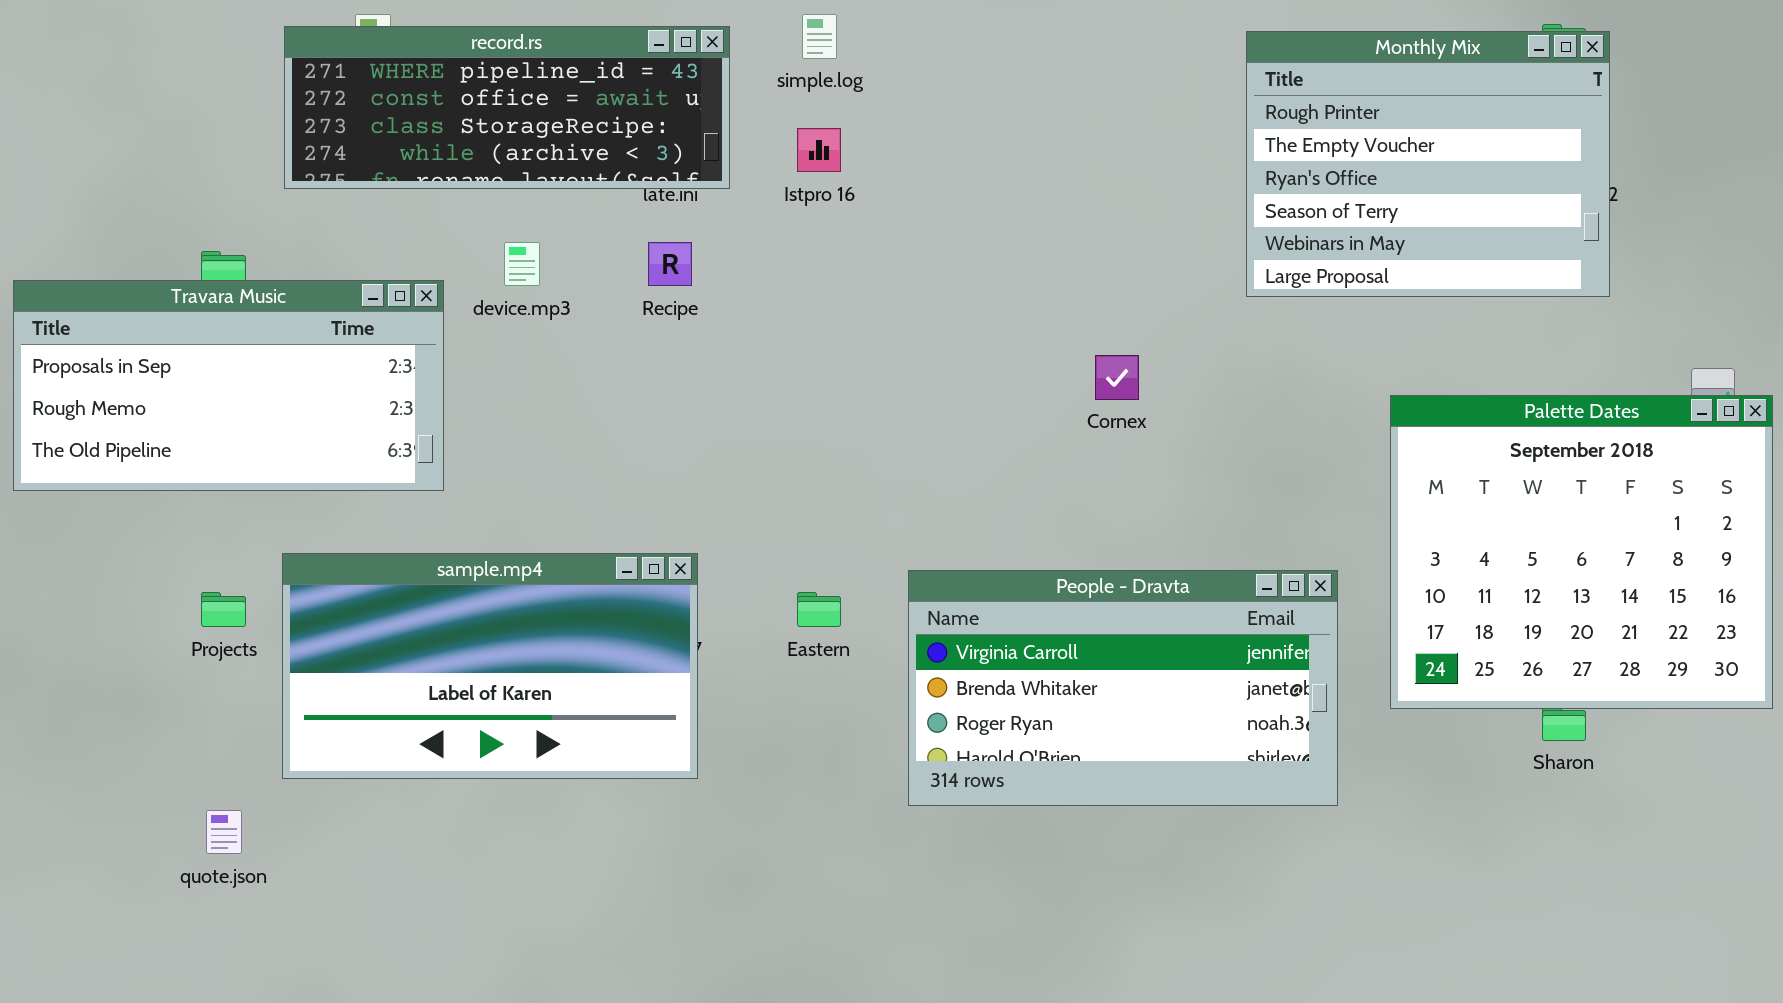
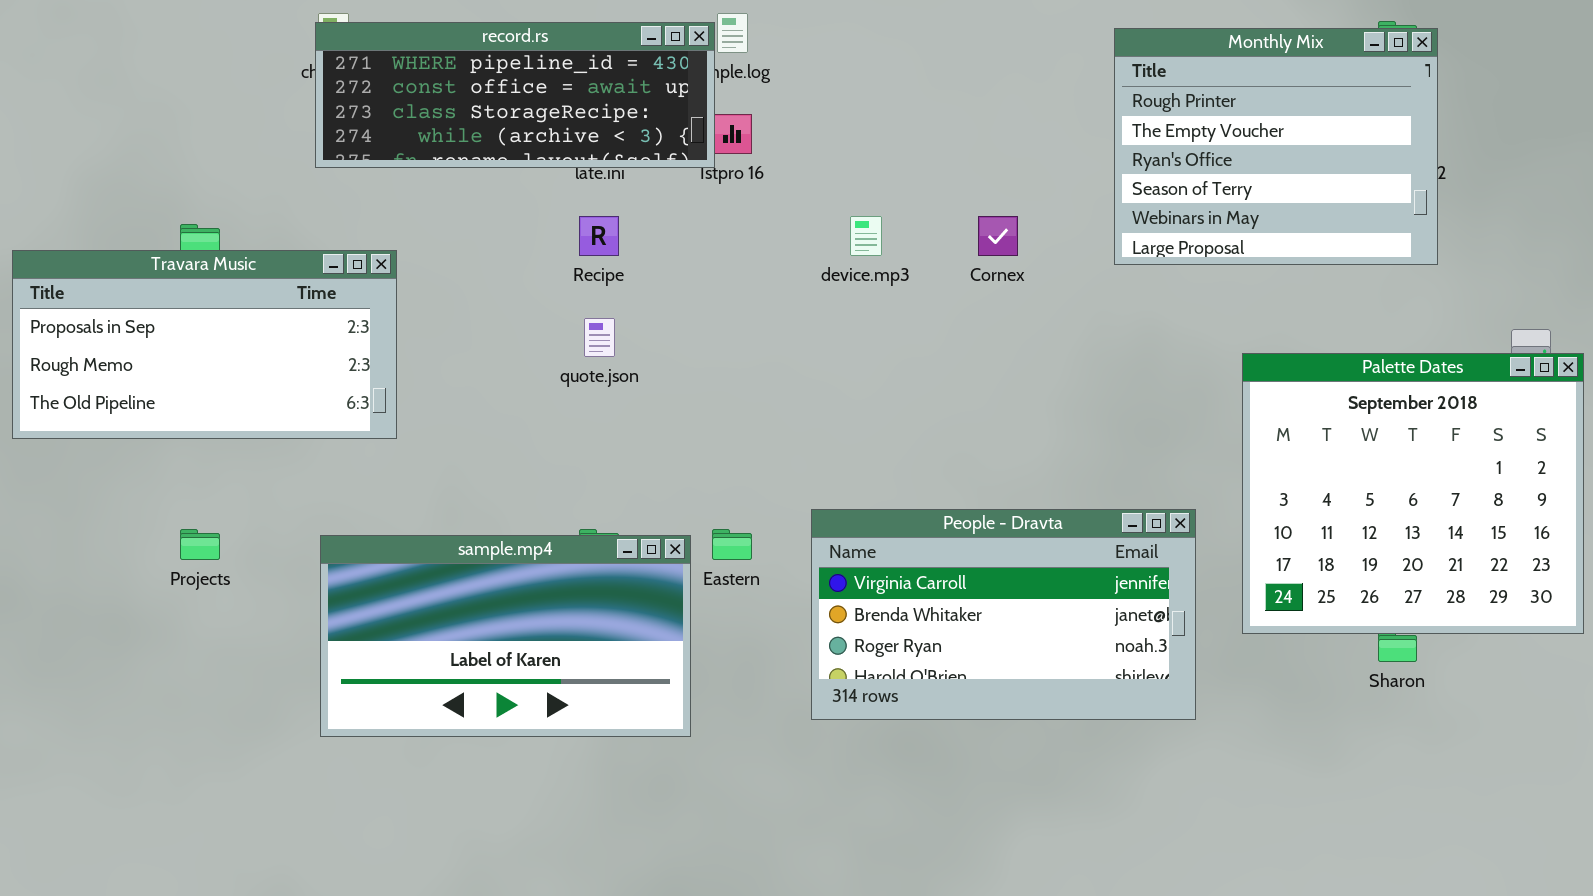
record.rs: [284,26,730,189] -> [315,22,715,168], moved
device.mp3: [504,242,540,286] -> [850,216,882,256], moved
Cornex: [1095,355,1139,400] -> [978,216,1018,256], moved
sample.mp4: [282,553,698,779] -> [320,535,691,737], moved
quote.json: [206,810,242,854] -> [584,318,615,357], moved

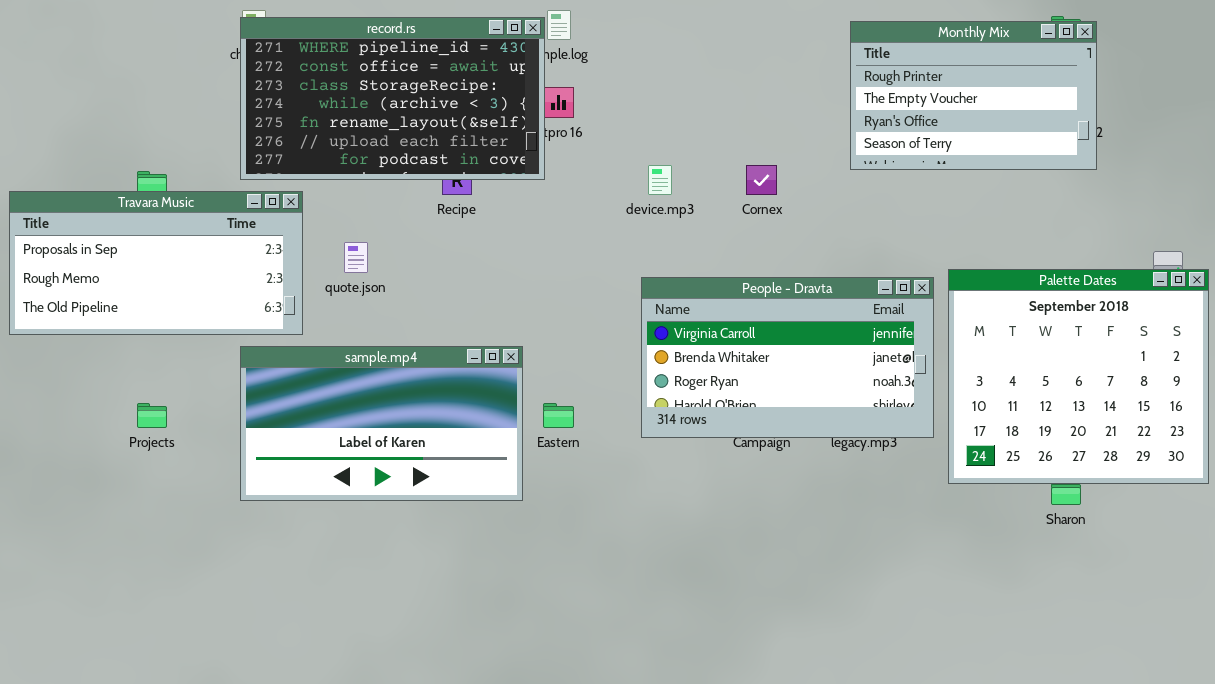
record.rs: [315,22,715,168] -> [240,17,545,180], resized
Monthly Mix: [1114,28,1438,265] -> [850,21,1097,170], resized
quote.json: [584,318,615,357] -> [344,242,368,273], moved
People - Dravta: [811,509,1196,720] -> [641,277,934,438], moved
sample.mp4: [320,535,691,737] -> [240,346,523,501], moved

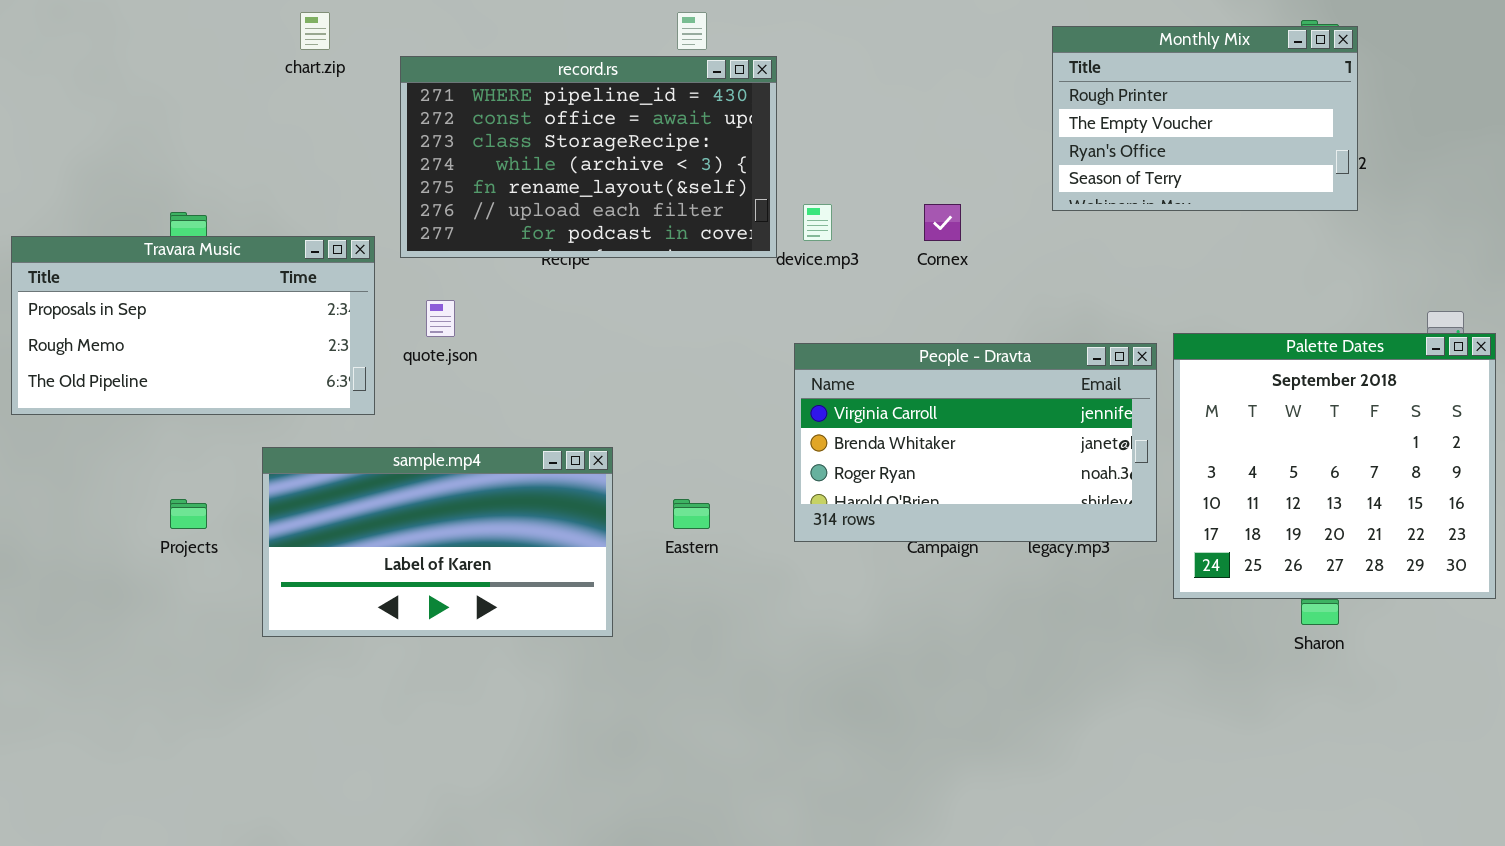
record.rs: [240,17,545,180] -> [400,56,777,258], moved
sample.mp4: [240,346,523,501] -> [262,447,613,637], moved

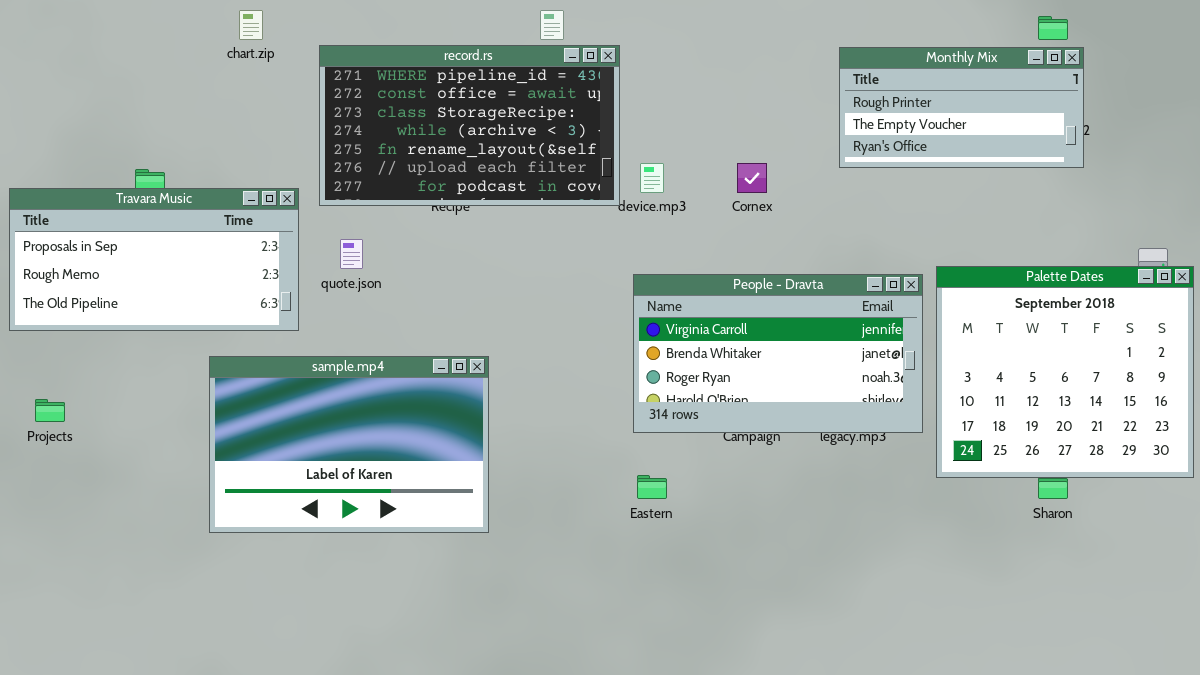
Monthly Mix: [1052,26,1358,211] -> [839,47,1084,168], resized
sample.mp4: [262,447,613,637] -> [209,356,489,533], resized
Projects: [170,499,207,529] -> [35,399,65,422], moved
Eastern: [673,499,710,529] -> [637,475,667,499], moved

